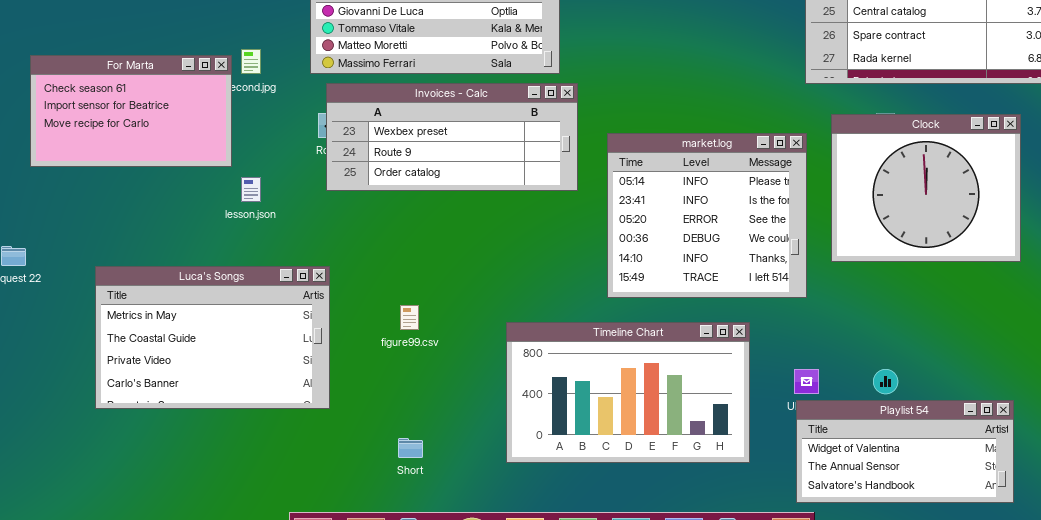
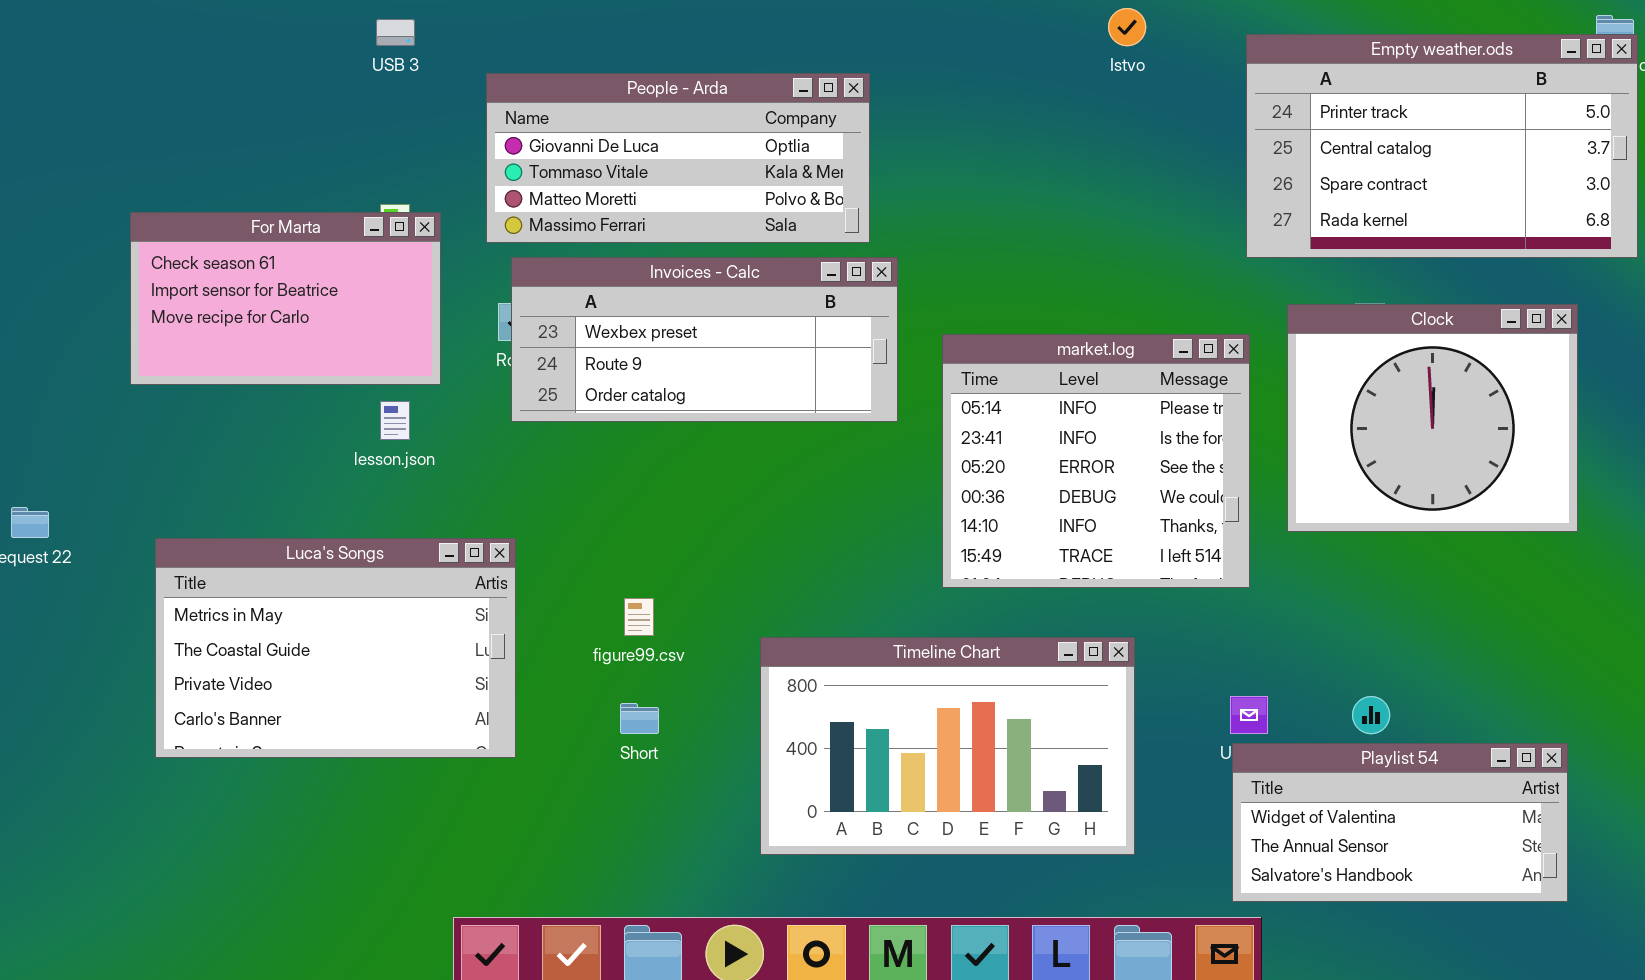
For Marta: [30,55,232,167] -> [130,212,441,385], moved
Timeline Chart: [506,322,750,463] -> [760,637,1135,855], moved
Short: [398,438,423,458] -> [620,703,659,734], moved

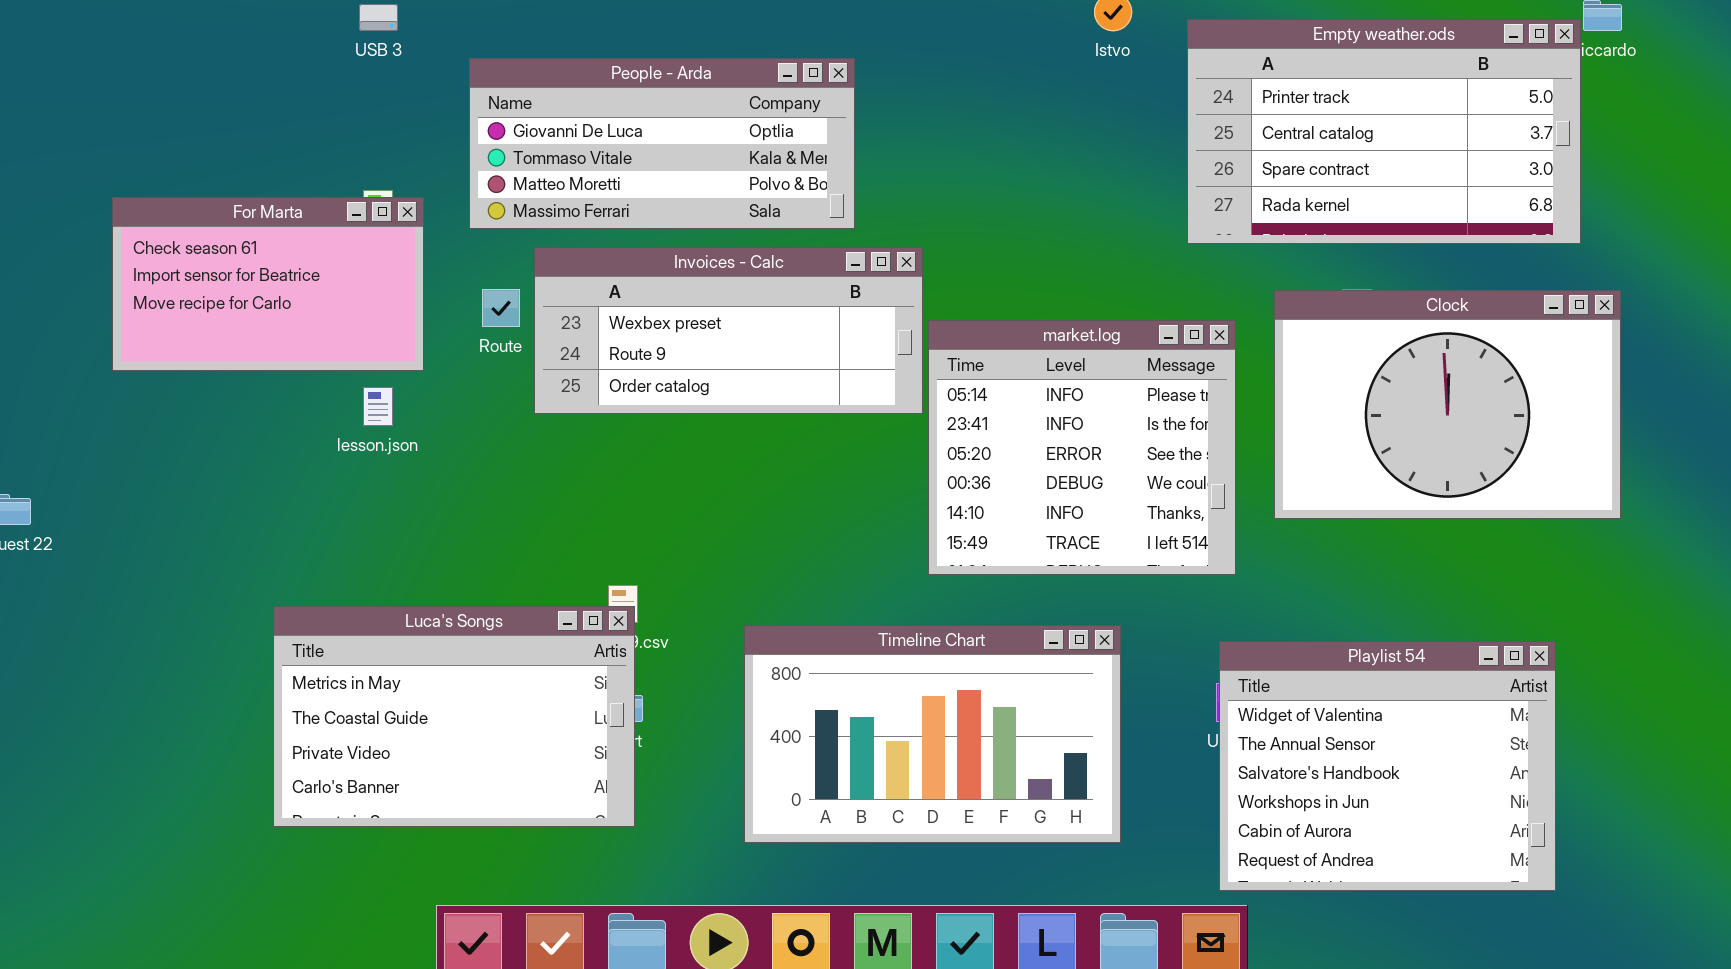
Empty weather.ods: [1246,34,1638,258] -> [1187,19,1581,244], moved
Invoices - Calc: [511,257,898,422] -> [534,247,923,414], moved
Clock: [1287,304,1578,532] -> [1274,290,1621,519], resized
Luca's Songs: [155,538,516,758] -> [273,606,635,827], moved
Playlist 54: [1232,743,1568,902] -> [1219,641,1556,891], resized

